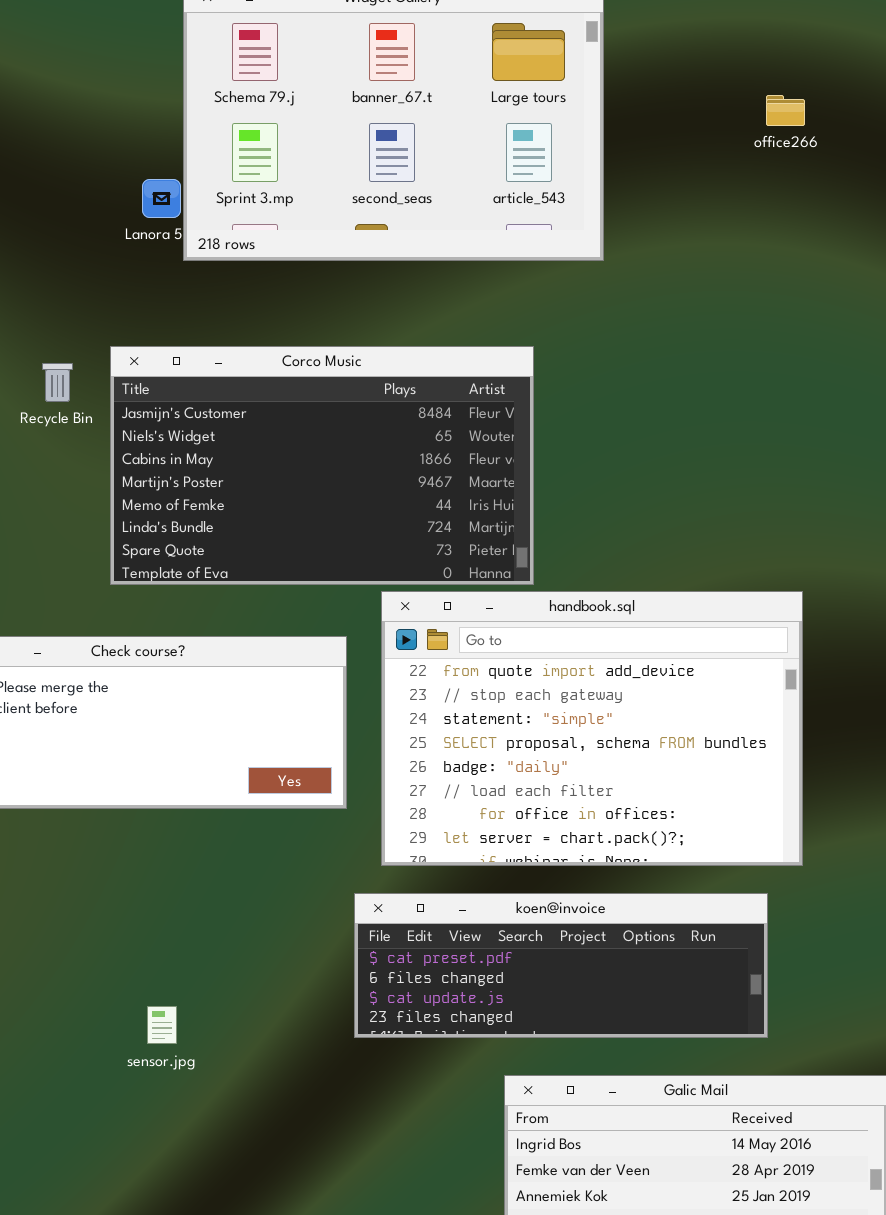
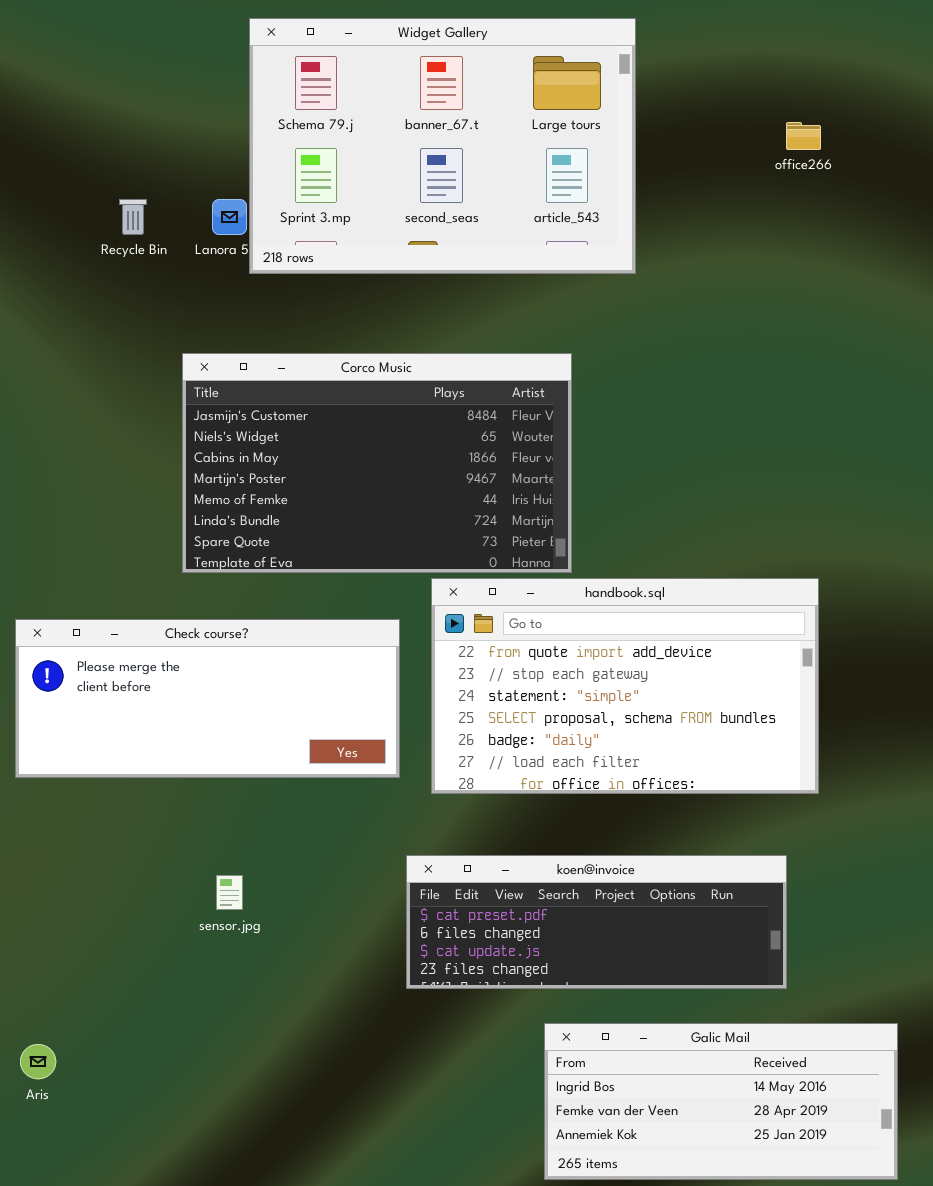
Recycle Bin: [42,363,73,402] -> [119,199,147,235], moved
handbook.sql: [381,591,803,866] -> [431,578,819,794], resized
sensor.jpg: [147,1006,177,1044] -> [216,875,243,910], moved

